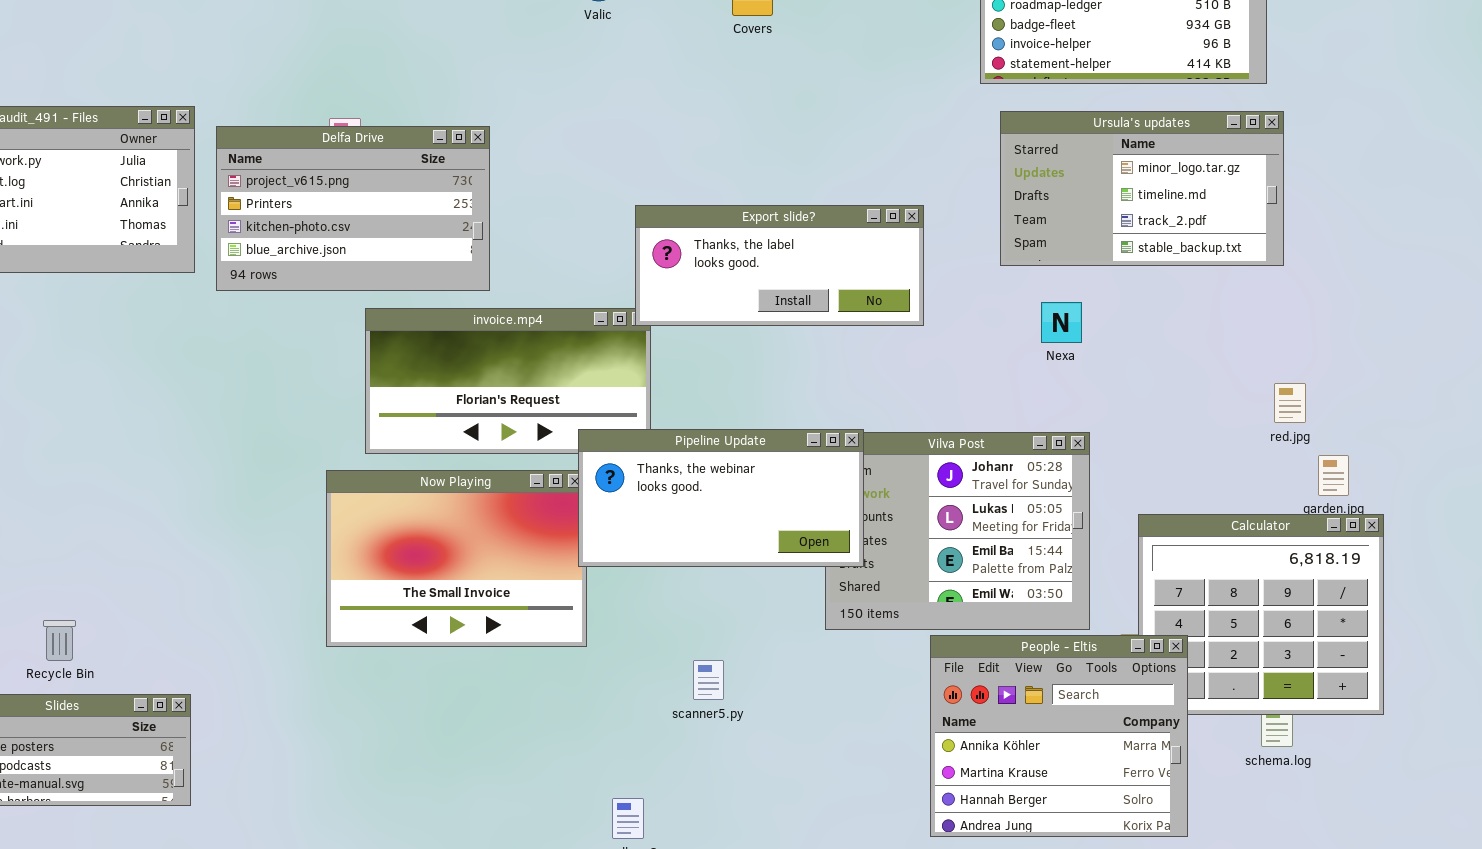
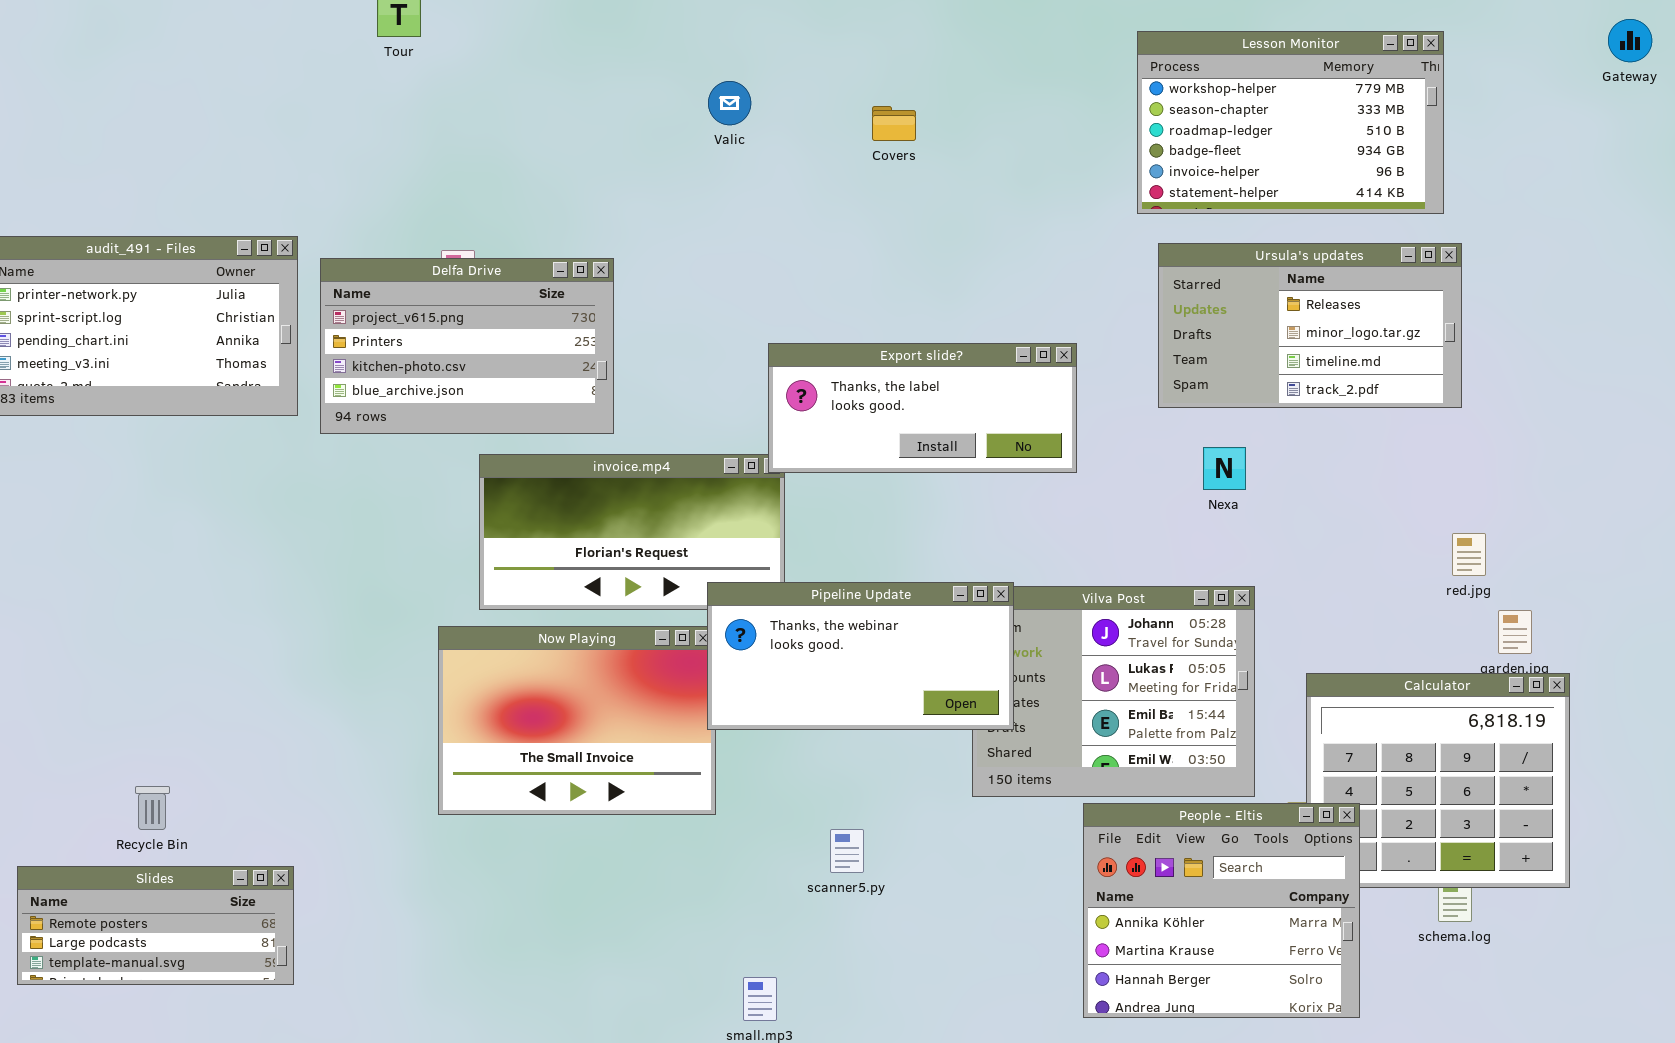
Ursula's updates: [1000,111,1284,266] -> [1158,243,1462,408], scrolled up 1 row

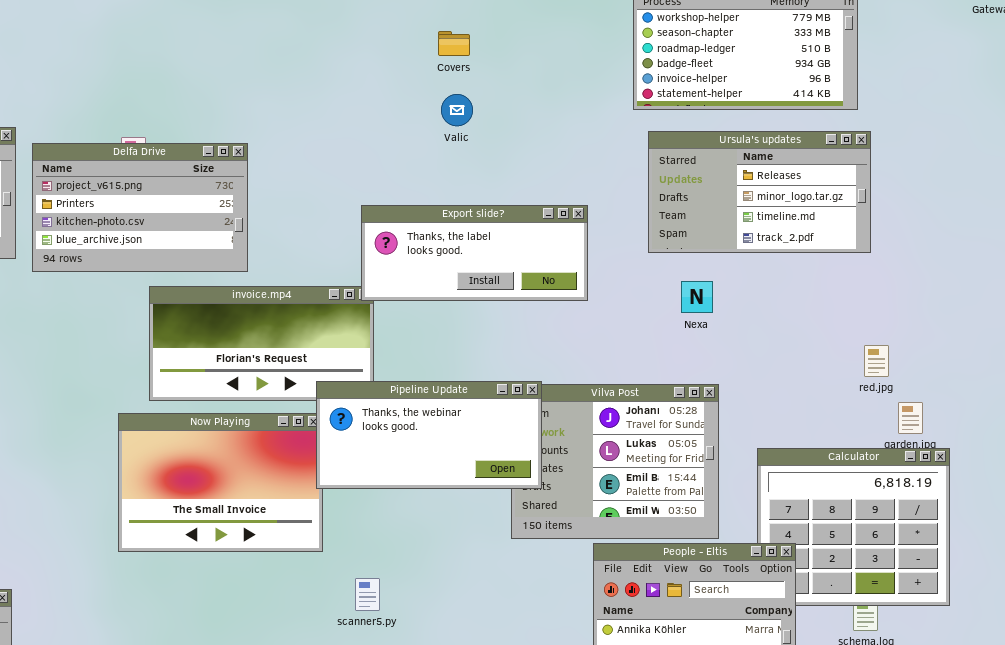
Valic: [708,81,751,125] -> [441,94,473,126], moved
scanner5.py: [830,829,864,873] -> [355,578,380,611], moved

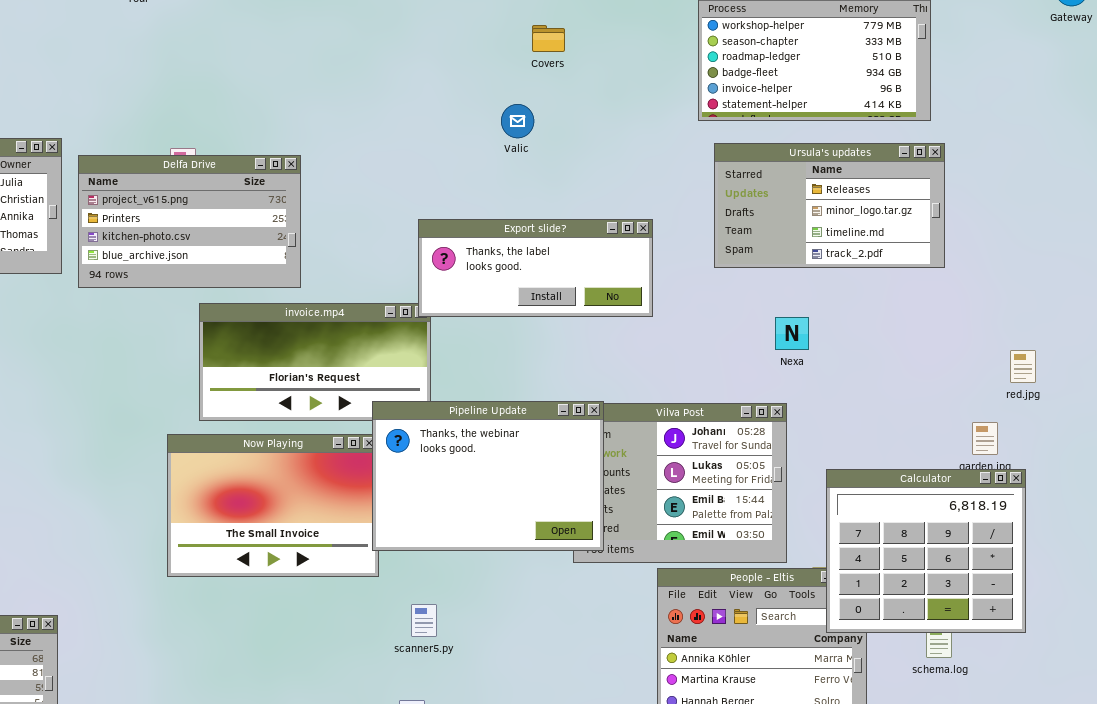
Covers: [438,31,470,56] -> [532,25,565,52], moved
Nexa: [681,281,713,313] -> [775,317,809,350], moved
red.jpg: [864,345,889,377] -> [1010,350,1036,383], moved
Pipeline Update: [316,381,542,489] -> [372,401,604,551], resized
Calculator: [757,448,950,606] -> [826,469,1026,633], raised

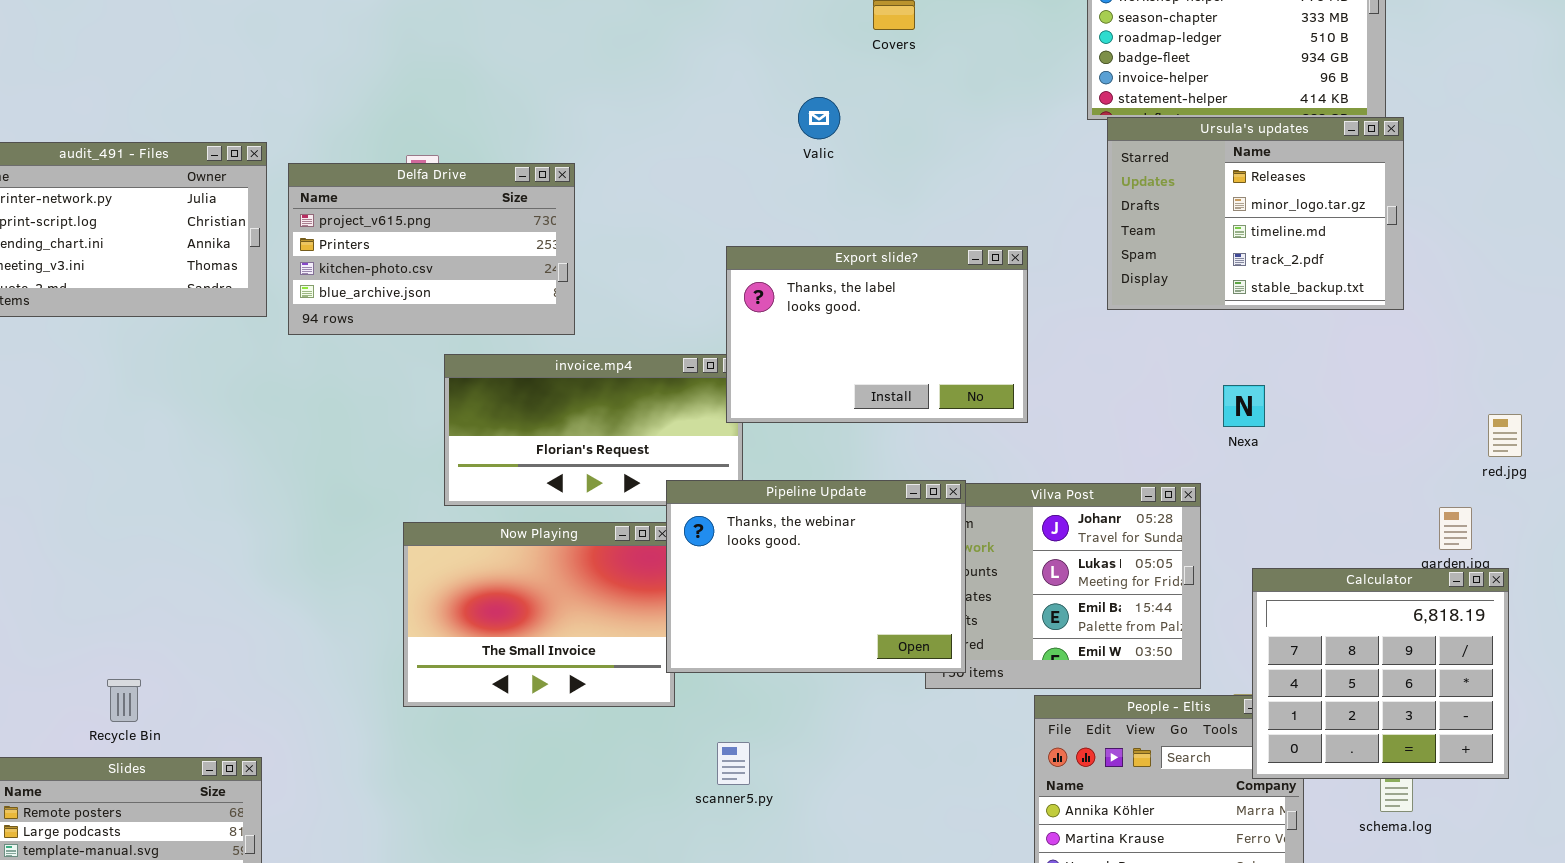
Valic: [501,104,534,138] -> [798,97,840,139], moved
Ursula's updates: [714,143,945,268] -> [1107,117,1404,310], resized
Export slide?: [418,219,653,317] -> [726,246,1028,423], resized
Nexa: [775,317,809,350] -> [1223,385,1265,427], moved

